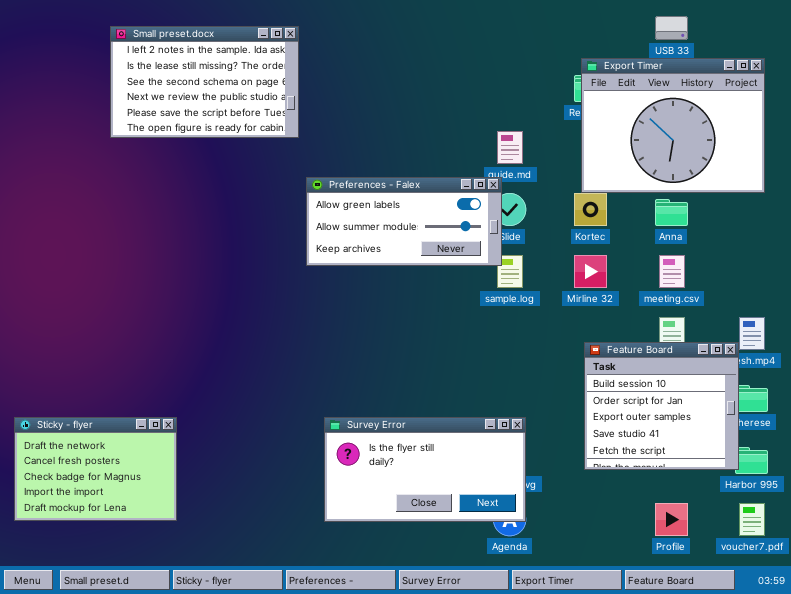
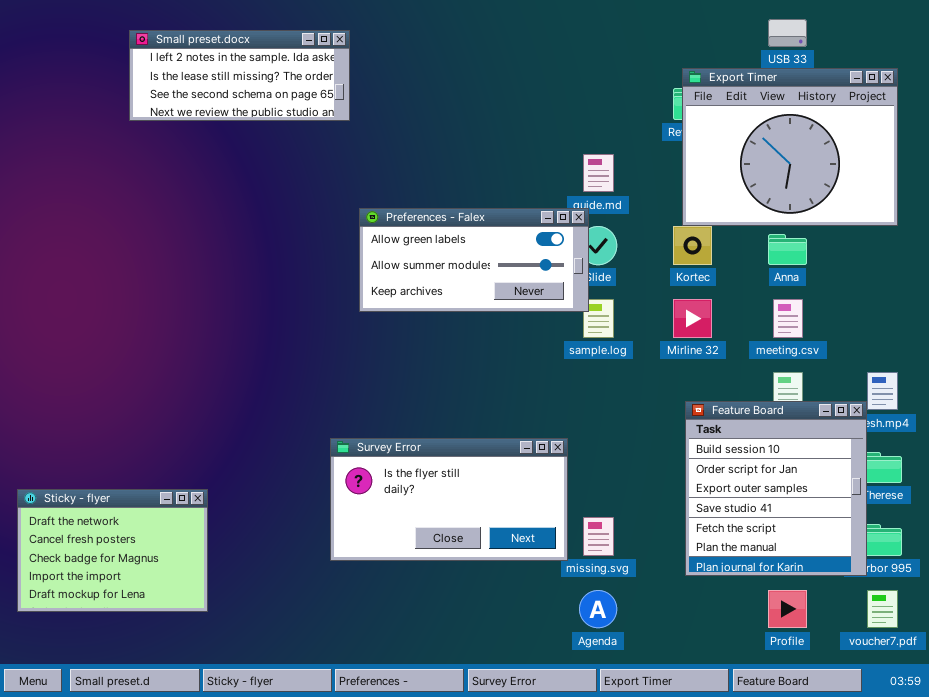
Small preset.docx: [110,26,299,138] -> [129,30,350,121], resized
Feature Board: [584,342,739,470] -> [685,401,867,576], resized
Survey Error: [324,417,526,522] -> [330,438,568,561], moved

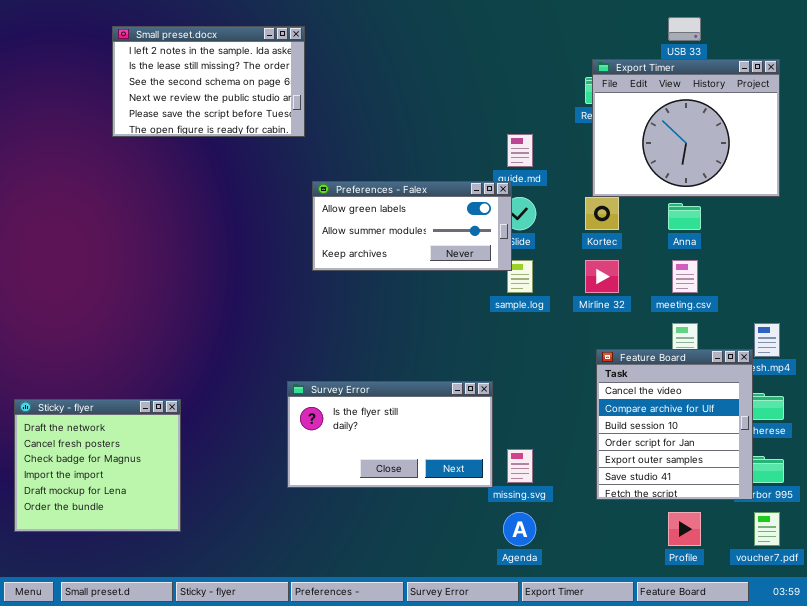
Small preset.docx: [129,30,350,121] -> [112,26,305,137], resized
Feature Board: [685,401,867,576] -> [596,349,753,500], scrolled up 2 rows
Sticky - flyer: [17,489,208,612] -> [14,399,181,532], resized

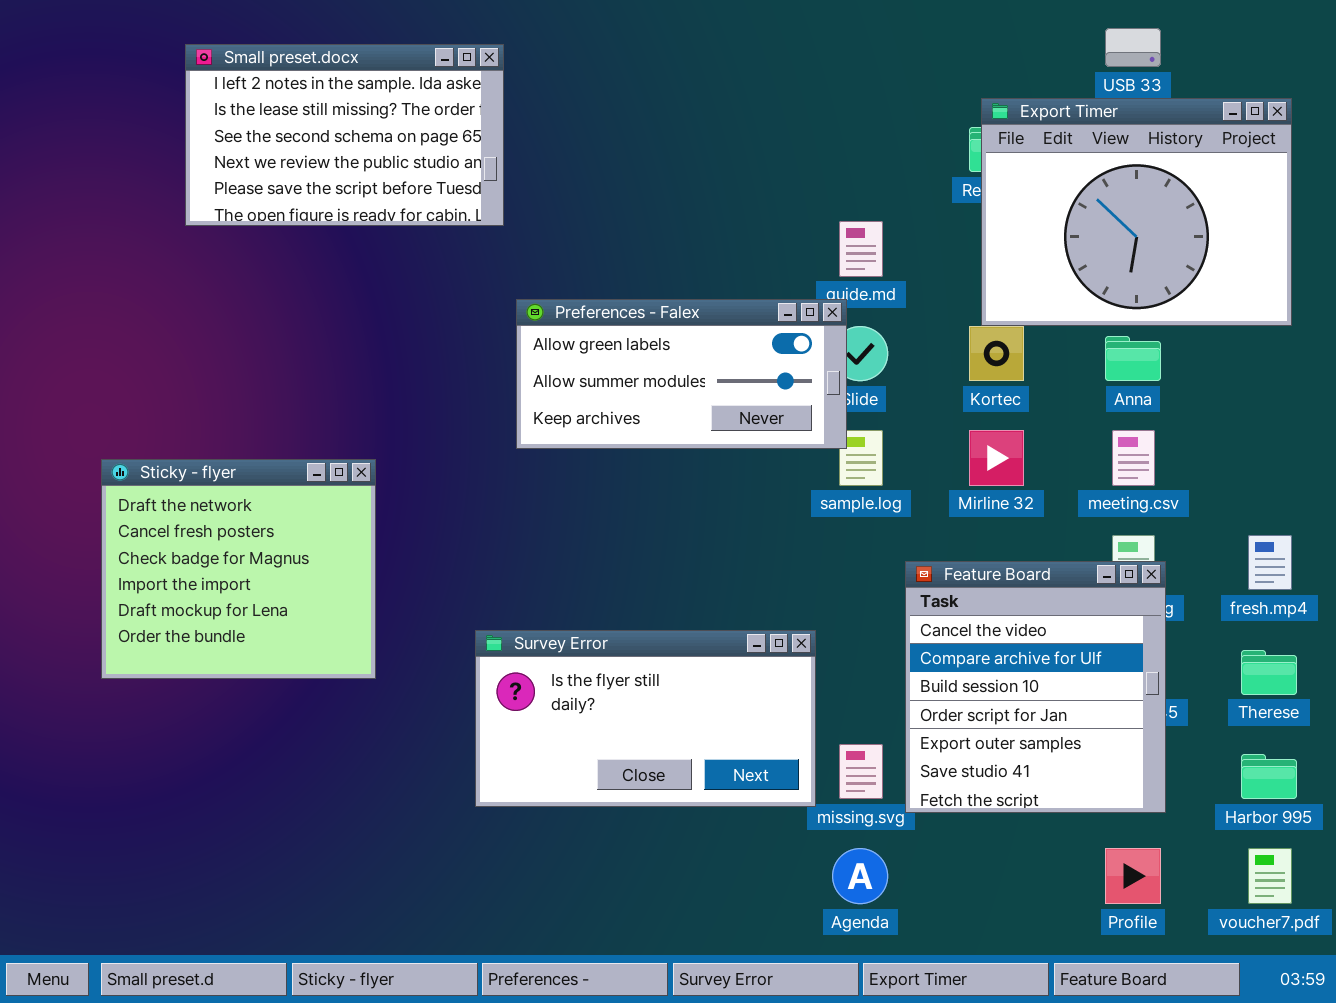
Feature Board: [596,349,753,500] -> [905,561,1166,813], moved
Sticky - flyer: [14,399,181,532] -> [101,459,376,679], moved

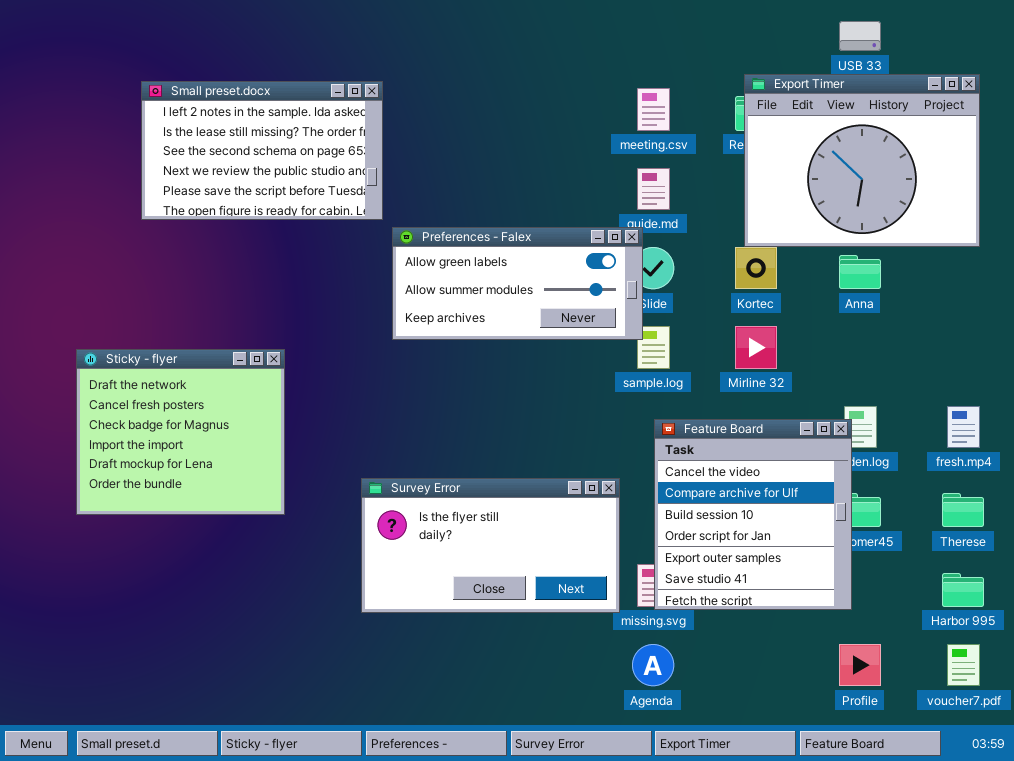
Small preset.docx: [185,44,504,226] -> [141,81,383,220], moved
meeting.csv: [1112,430,1155,486] -> [637,88,670,131], moved
Feature Board: [905,561,1166,813] -> [654,419,852,610], moved

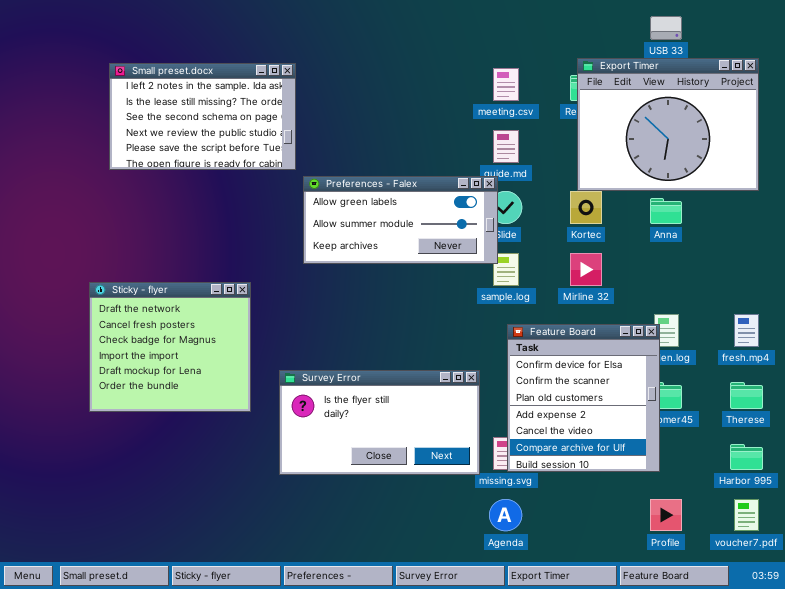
Sticky - flyer: [76,349,285,515] -> [89,282,251,412], moved
Feature Board: [654,419,852,610] -> [507,324,660,472], scrolled up 4 rows

